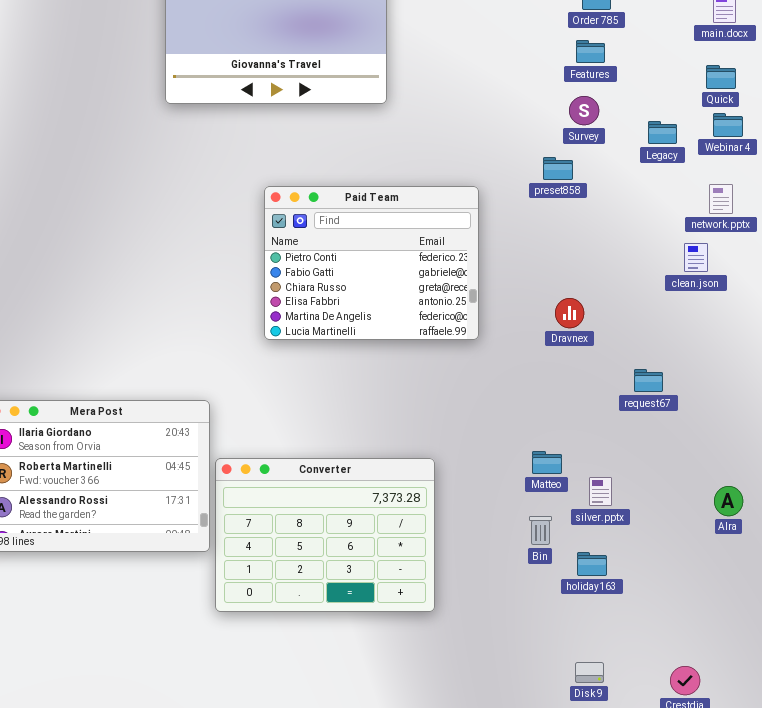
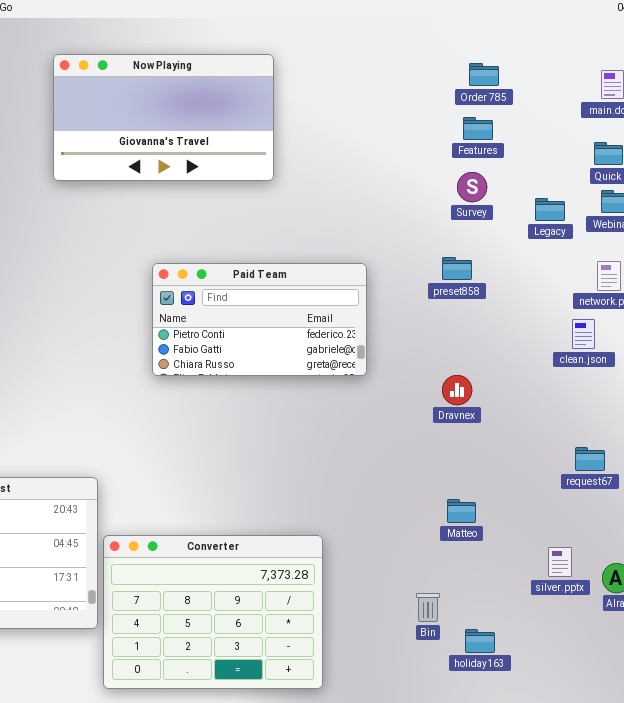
preset858: [543,157,573,180] -> [442,257,472,280], moved
Paid Team: [264,186,479,340] -> [152,263,367,376], resized
request67: [634,369,663,392] -> [575,447,605,471], moved
Matteo: [532,451,562,474] -> [447,499,476,523], moved
silver.pptx: [589,477,612,506] -> [548,547,572,577], moved

